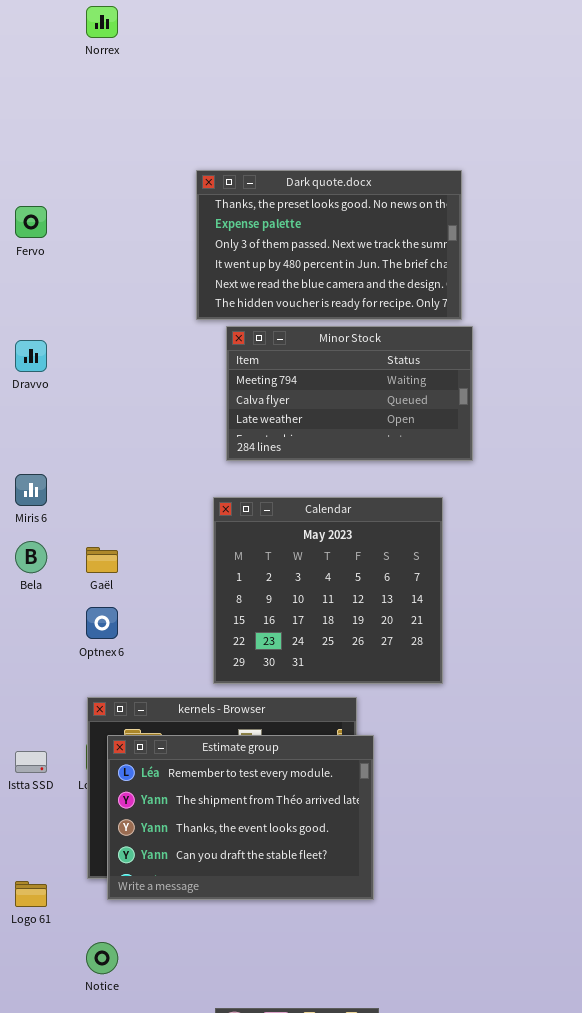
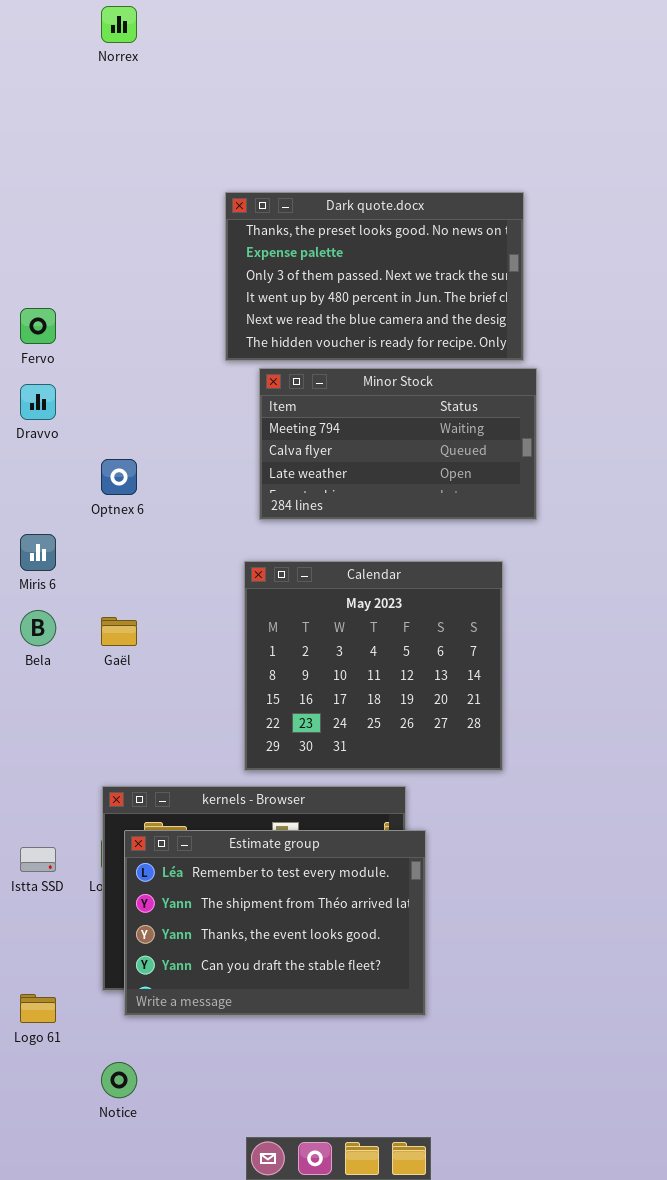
Fervo: [15,206,47,238] -> [20,308,56,344], moved
Optnex 6: [86,607,118,639] -> [101,459,137,495], moved

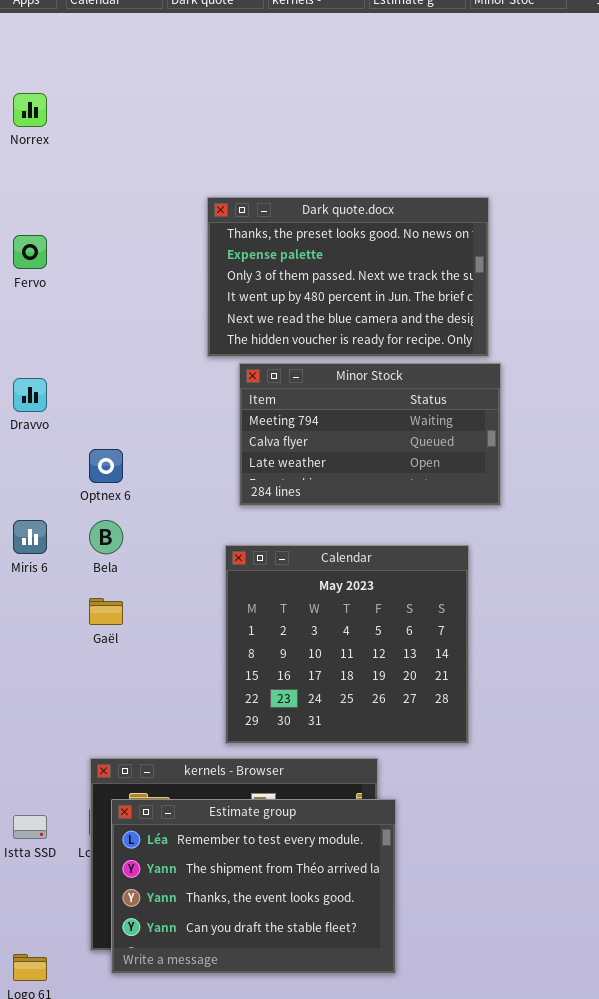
Norrex: [101,6,137,43] -> [13,93,47,127], moved
Fervo: [20,308,56,344] -> [13,235,47,269], moved
Bela: [20,610,56,646] -> [89,520,123,554], moved

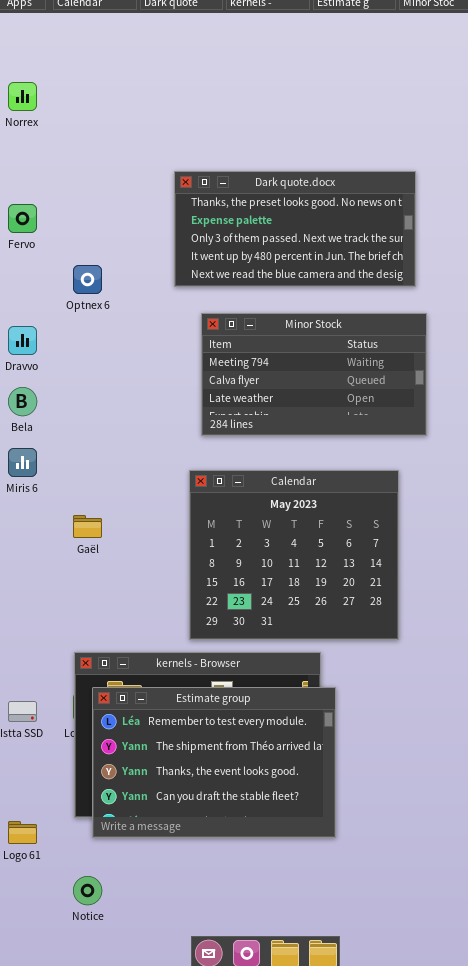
Dark quote.docx: [207,197,489,357] -> [174,171,416,287], resized
Optnex 6: [89,449,123,483] -> [73,265,102,294], moved
Bela: [89,520,123,554] -> [8,387,37,416], moved

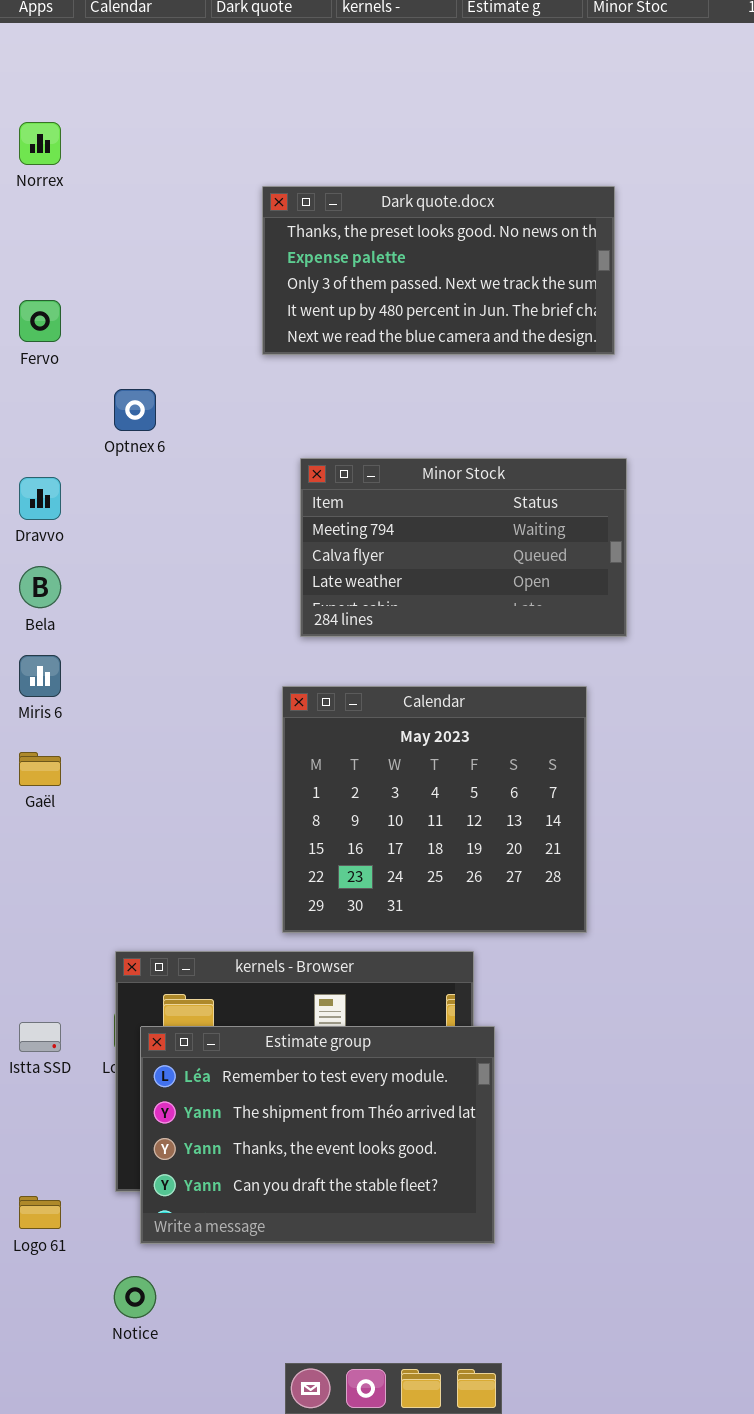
Dark quote.docx: [174,171,416,287] -> [262,186,615,355], moved
Gaël: [73,515,102,538] -> [19,752,61,786], moved
Estimate group: [92,687,336,838] -> [140,1026,495,1244], moved

